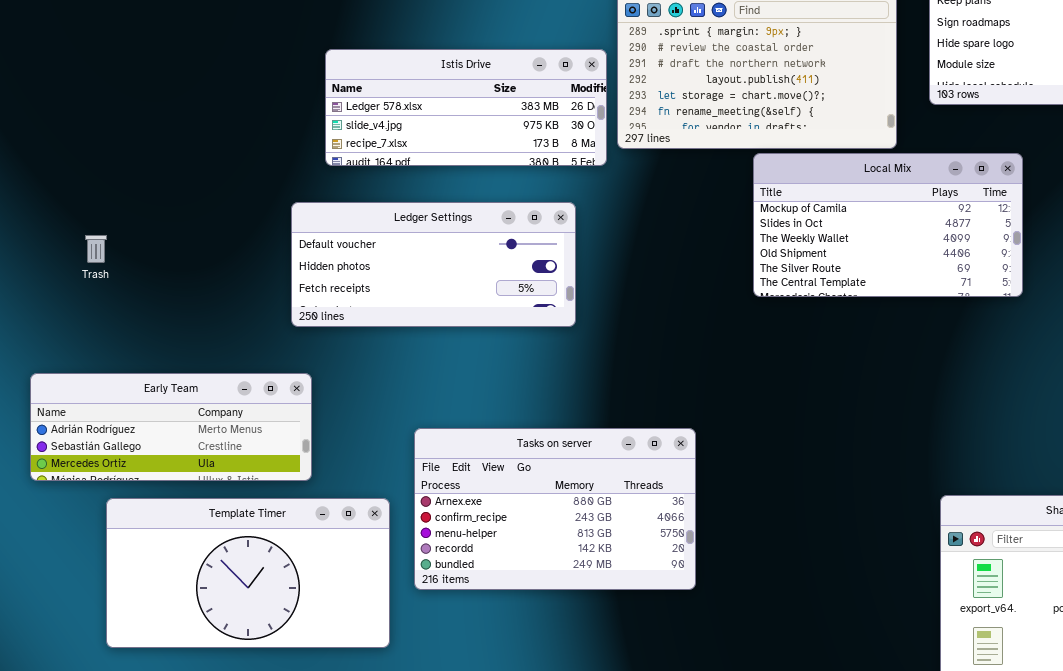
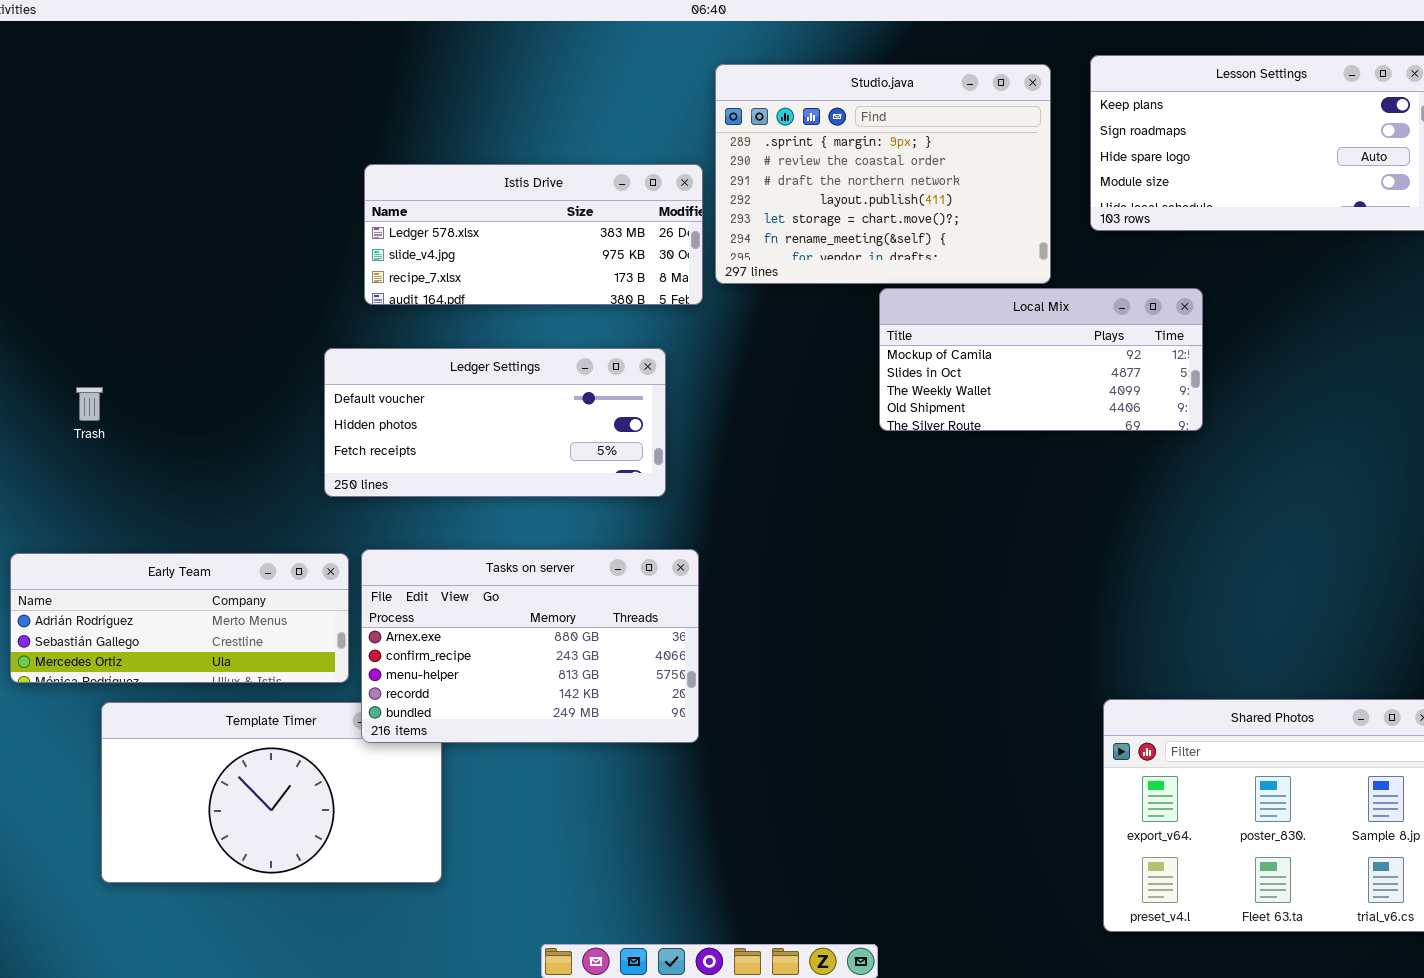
Local Mix: [753,153,1023,297] -> [879,288,1203,431], resized
Tasks on server: [414,428,696,590] -> [361,549,699,743], moved

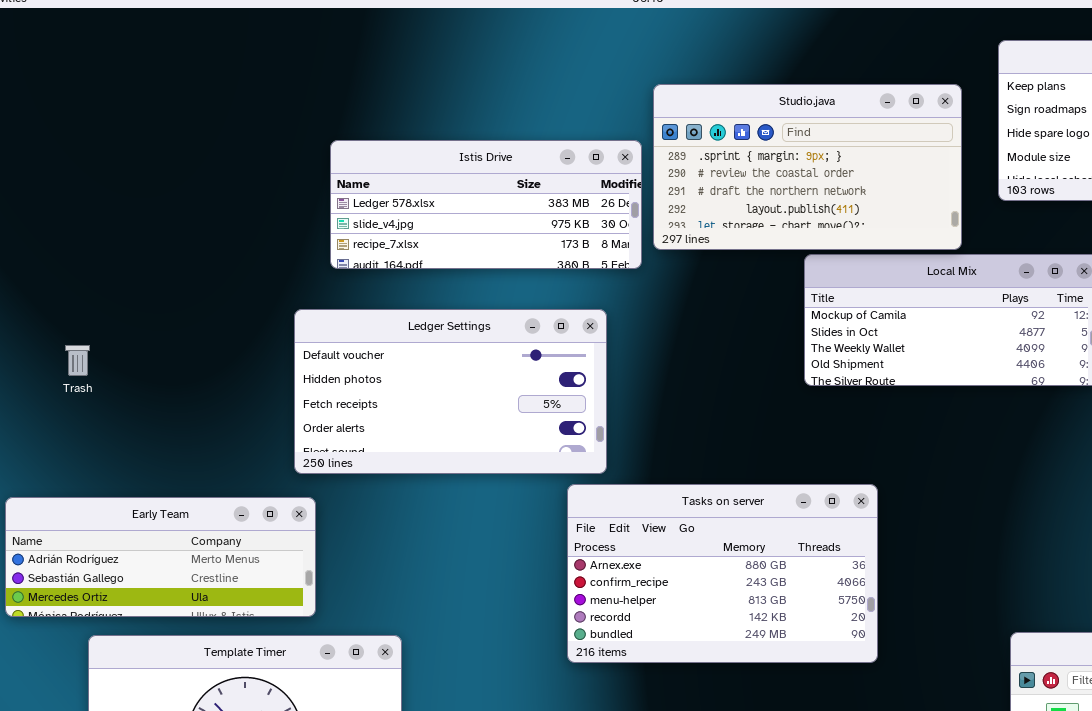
Studio.java: [715,64,1051,284] -> [653,84,962,250], resized
Ledger Settings: [324,348,666,497] -> [294,309,607,474], resized
Tasks on server: [361,549,699,743] -> [567,484,878,663], moved

